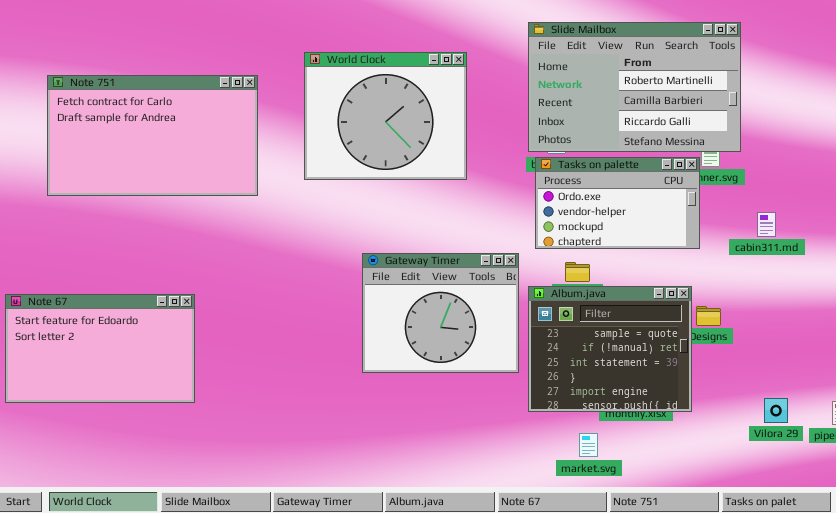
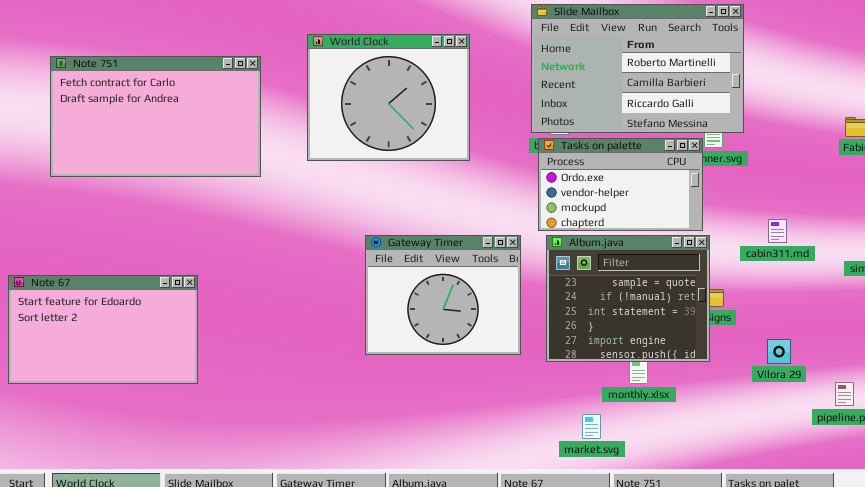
cabin311.md: [757,212,776,237] -> [768,219,787,243], moved
Album.java: [528,286,692,412] -> [546,235,710,362], moved
Vilora 29: [764,398,788,423] -> [767,339,791,364], moved

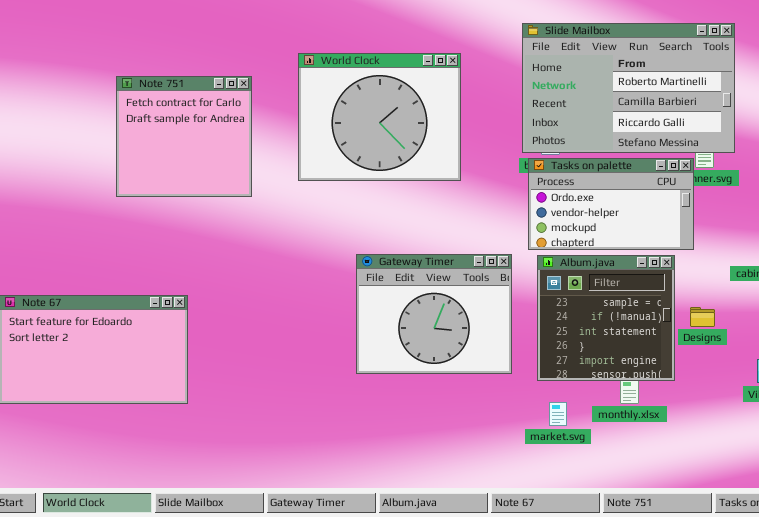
Note 751: [50,56,261,177] -> [116,76,252,197], resized
Album.java: [546,235,710,362] -> [537,255,675,381], resized
market.svg: [582,414,601,439] -> [549,402,567,426], moved

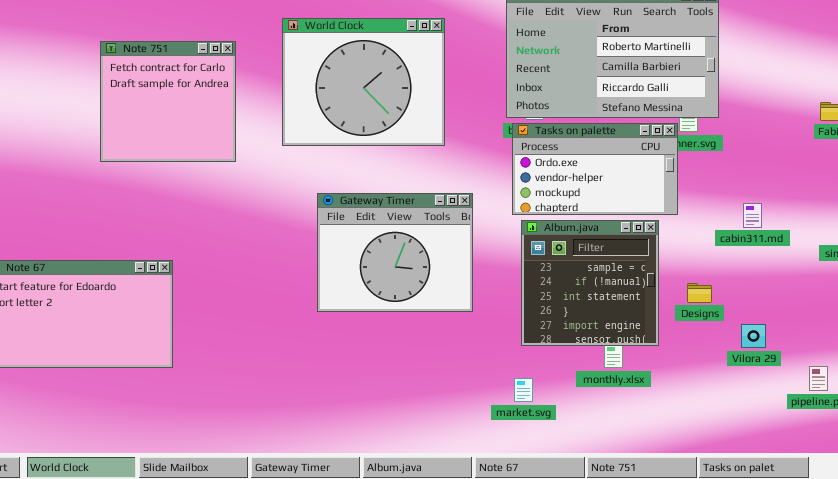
Gateway Timer: [356,254,512,374] -> [317,193,473,312], moved
Designs: [690,307,715,327] -> [687,283,712,303], moved
market.svg: [549,402,567,426] -> [514,378,533,402], moved

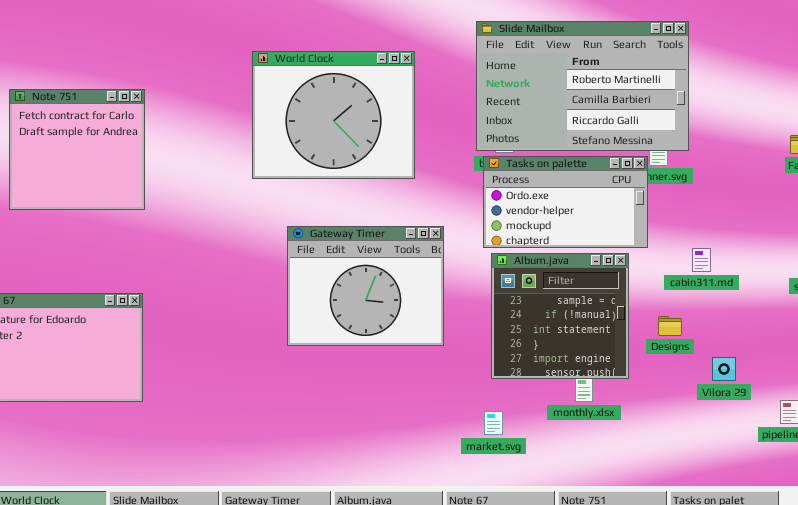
Note 751: [100,41,236,162] -> [9,89,145,210], moved
cabin311.md: [743,203,762,228] -> [692,248,711,272], moved

